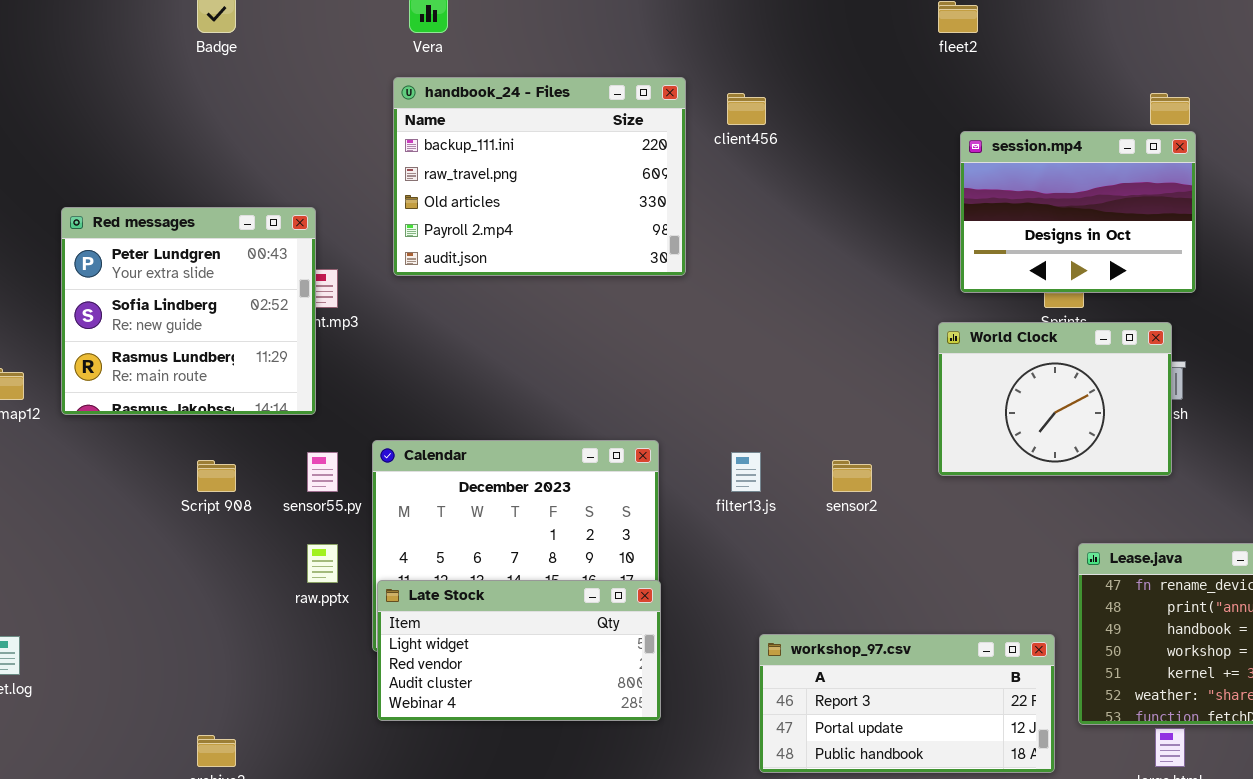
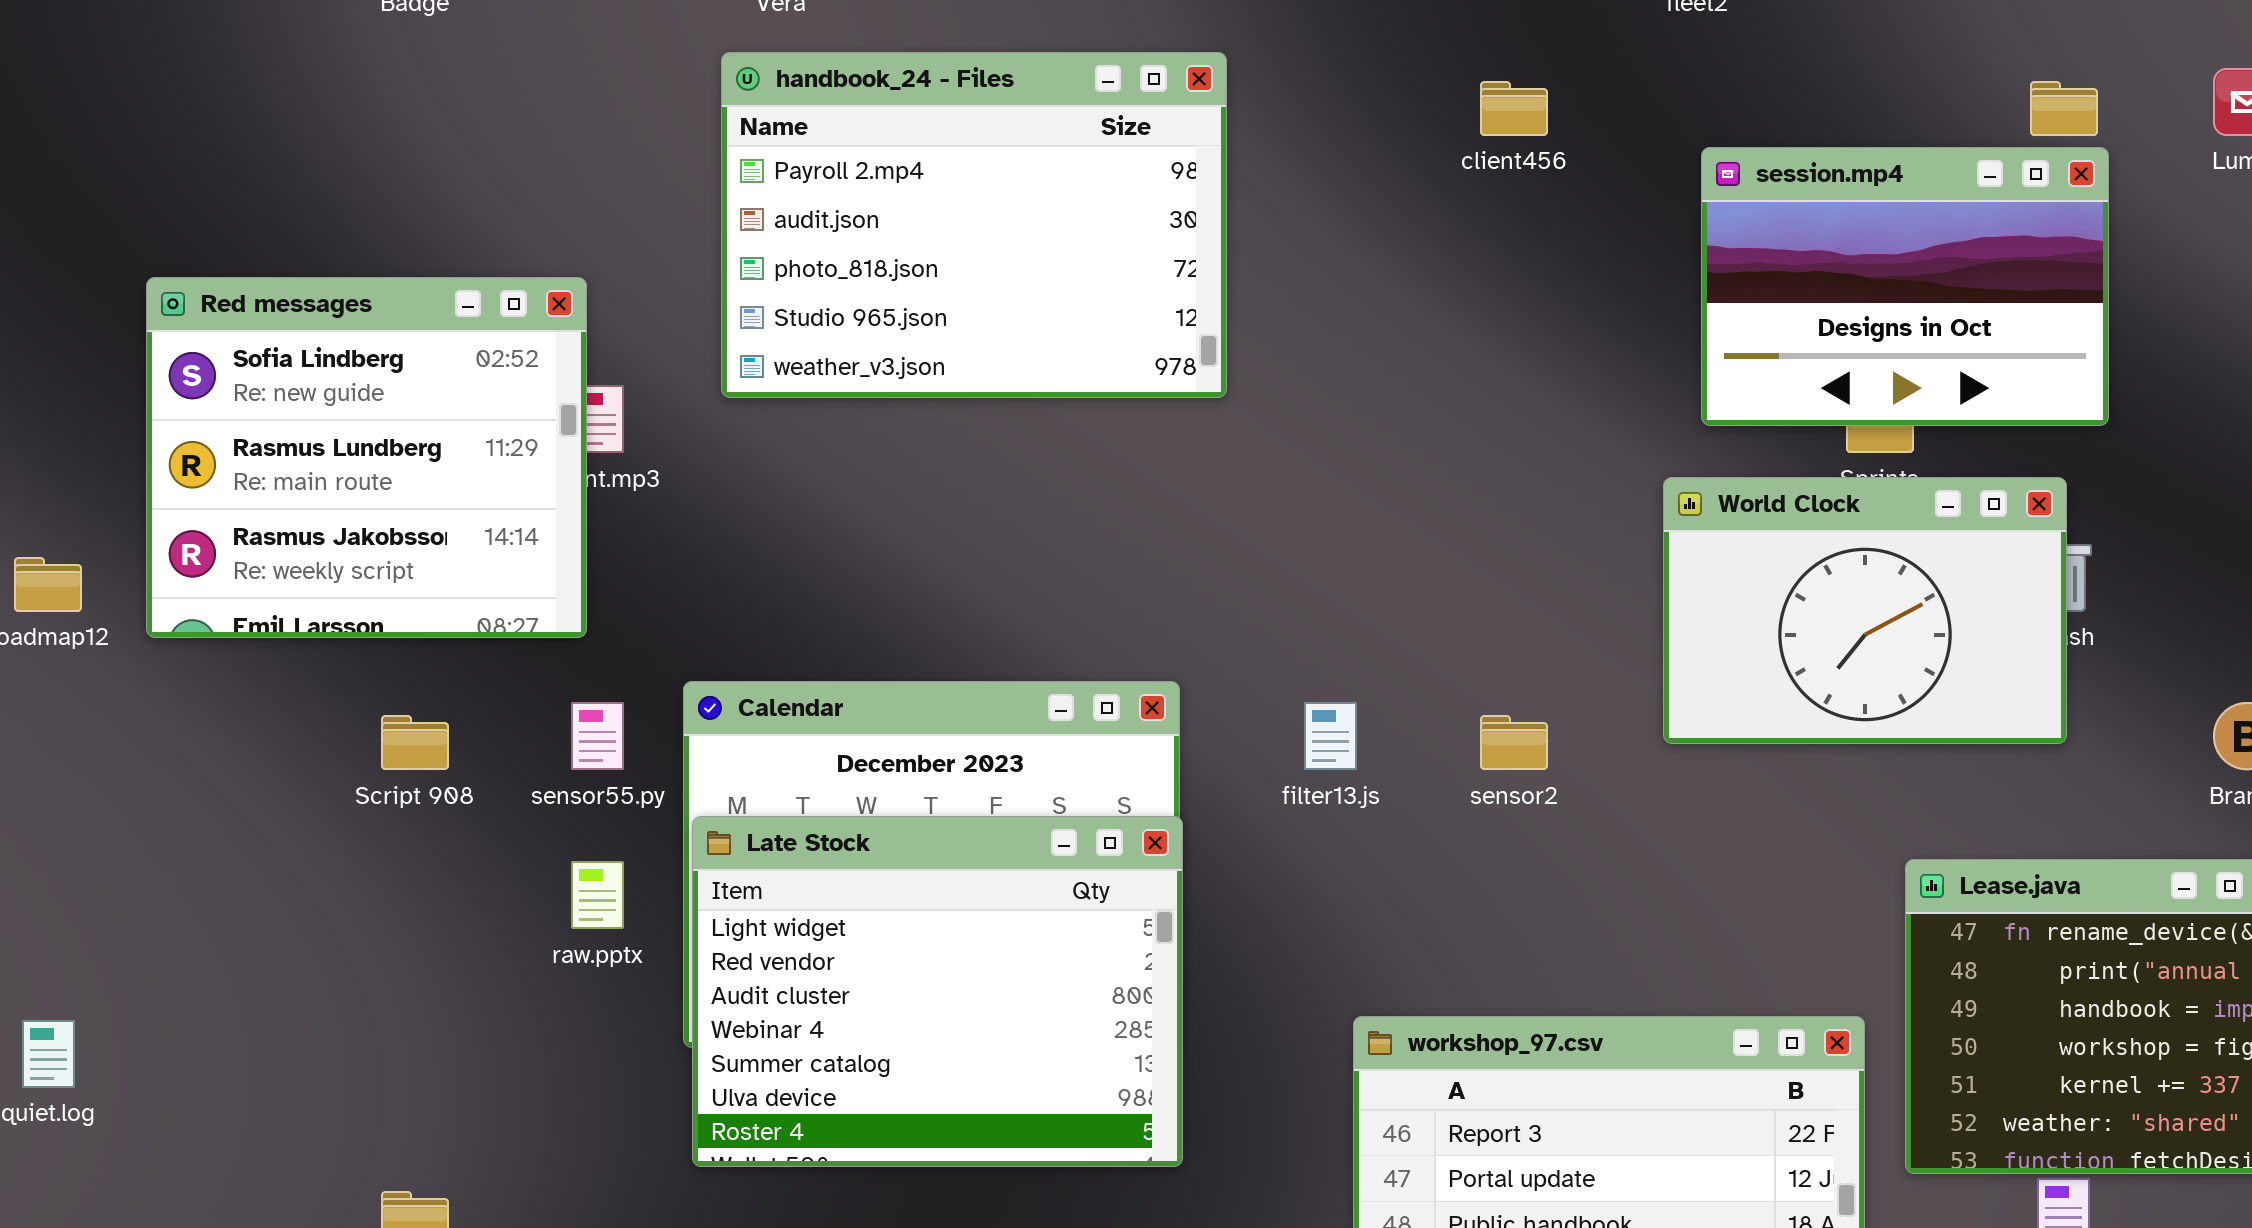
handbook_24 - Files: [393,77,686,276] -> [721,52,1227,398], scrolled down 3 rows
client456: [727,93,766,125] -> [1480,81,1548,136], moved
Red messages: [61,207,316,415] -> [146,277,587,638], scrolled down 1 row
Late Stock: [377,580,661,721] -> [692,816,1183,1167], resized

